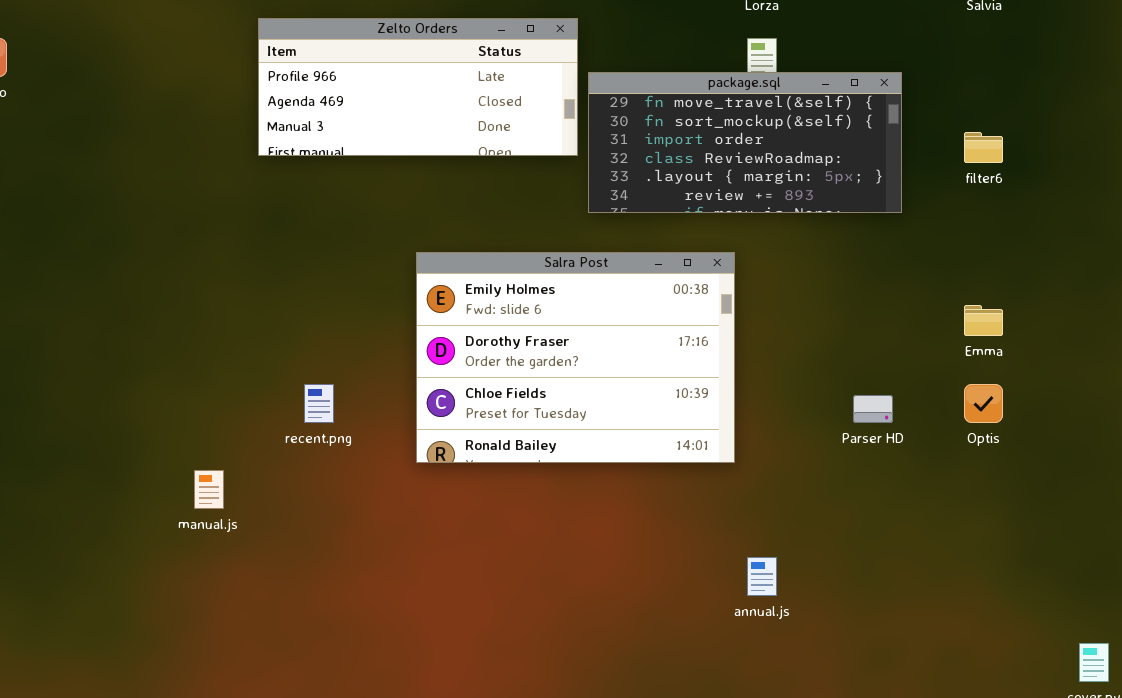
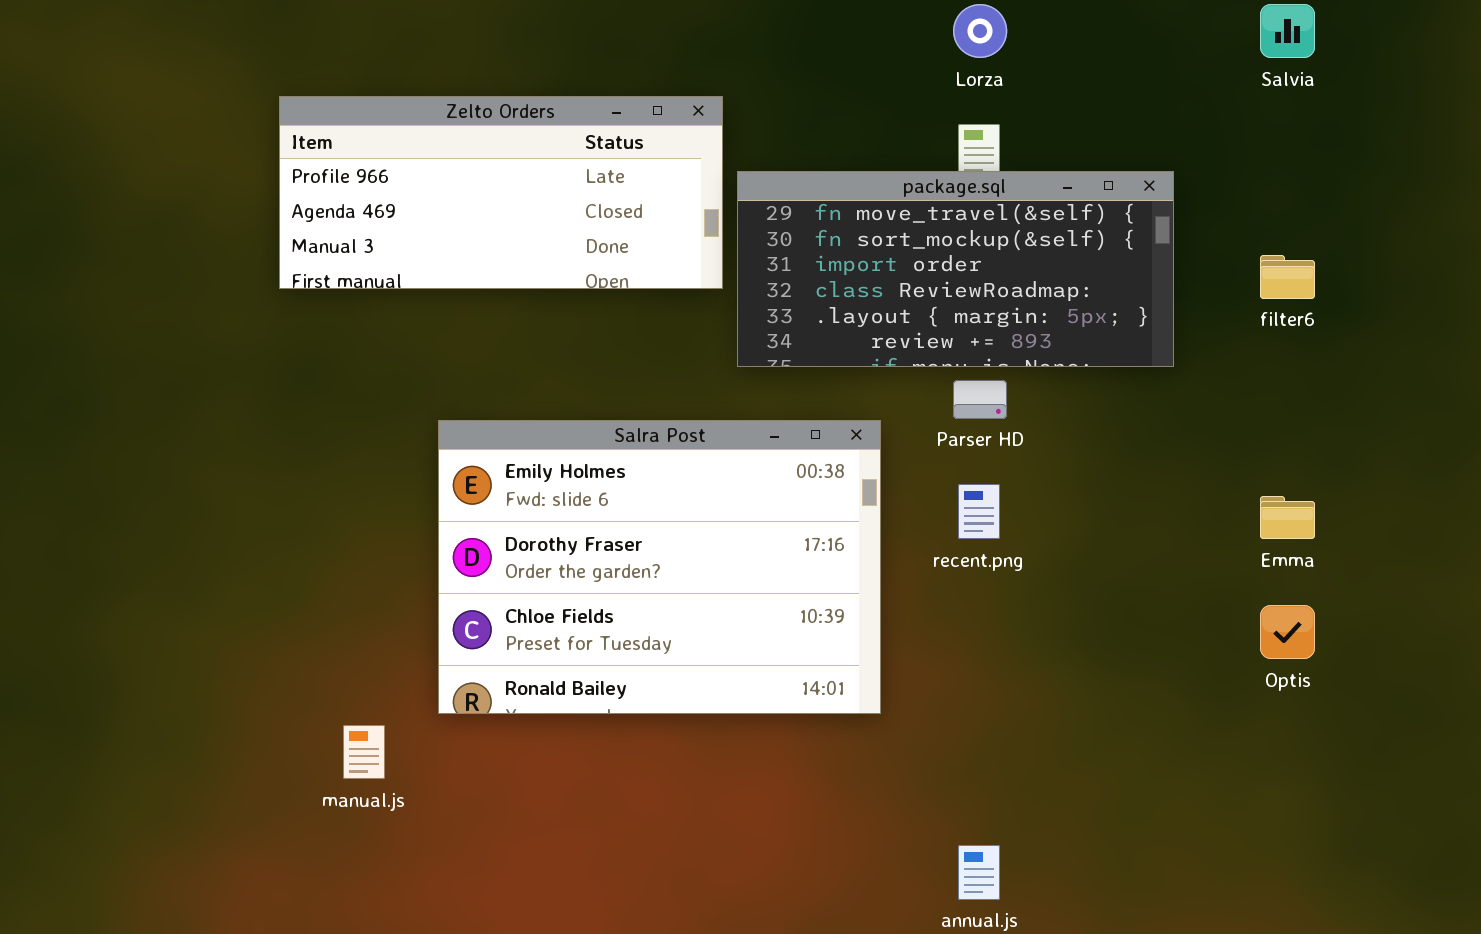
Salra Post: [416,252,735,463] -> [438,420,881,714], moved
recent.png: [304,384,334,423] -> [958,484,1000,539], moved
Parser HD: [853,395,893,423] -> [953,380,1007,419], moved
manual.js: [194,470,224,509] -> [343,725,385,779], moved

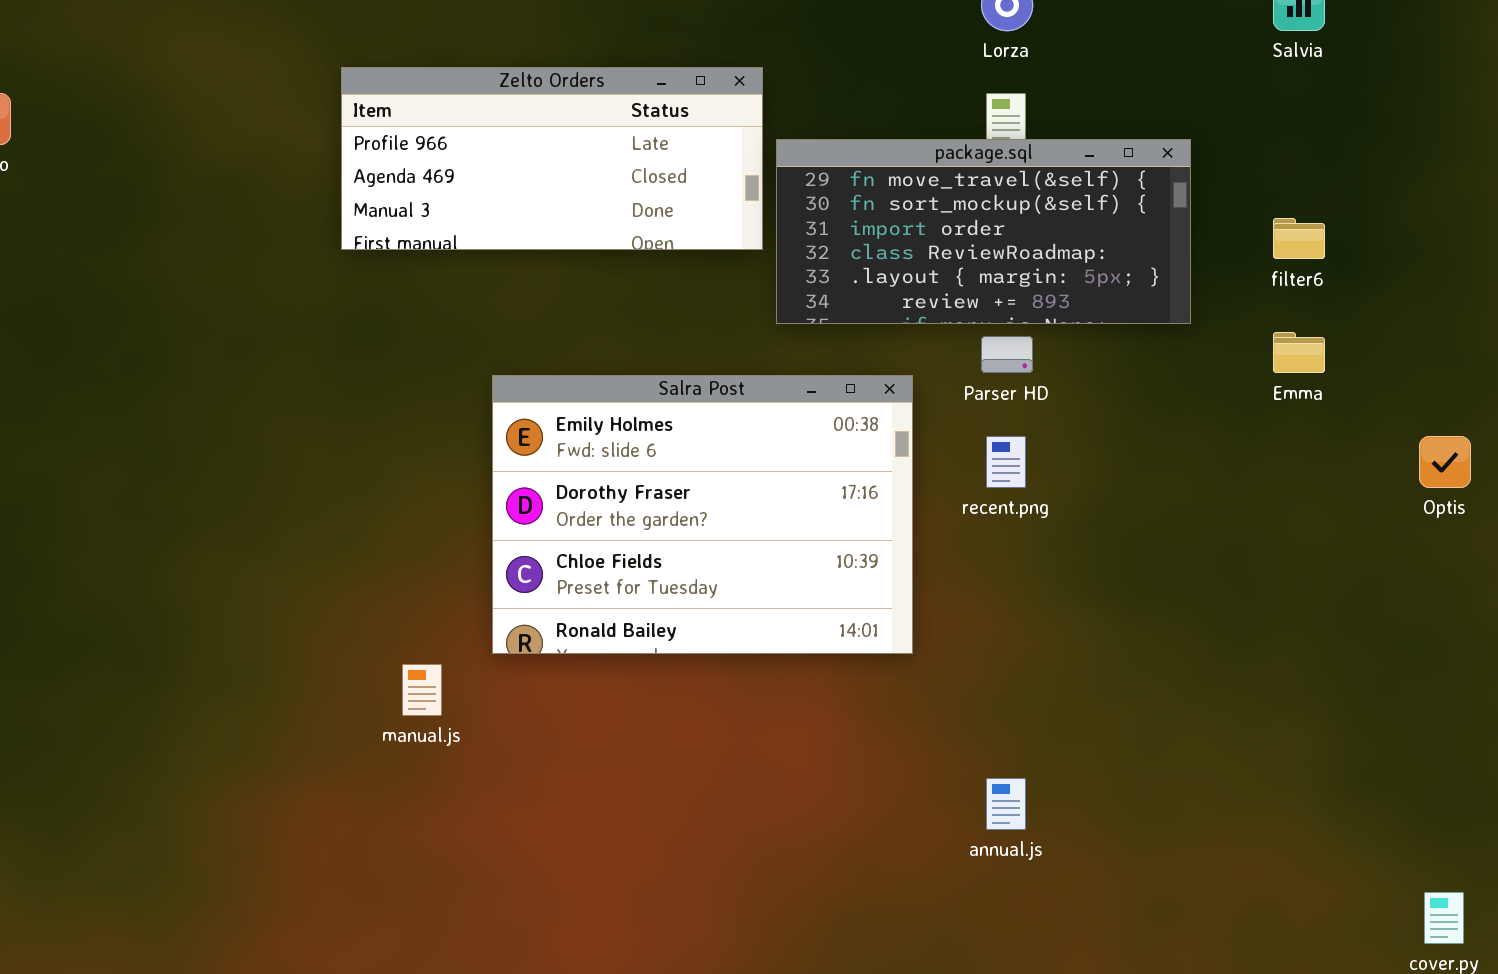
Emma: [1260,496,1315,539] -> [1273,332,1325,373], moved
Optis: [1260,605,1315,659] -> [1419,436,1471,488], moved

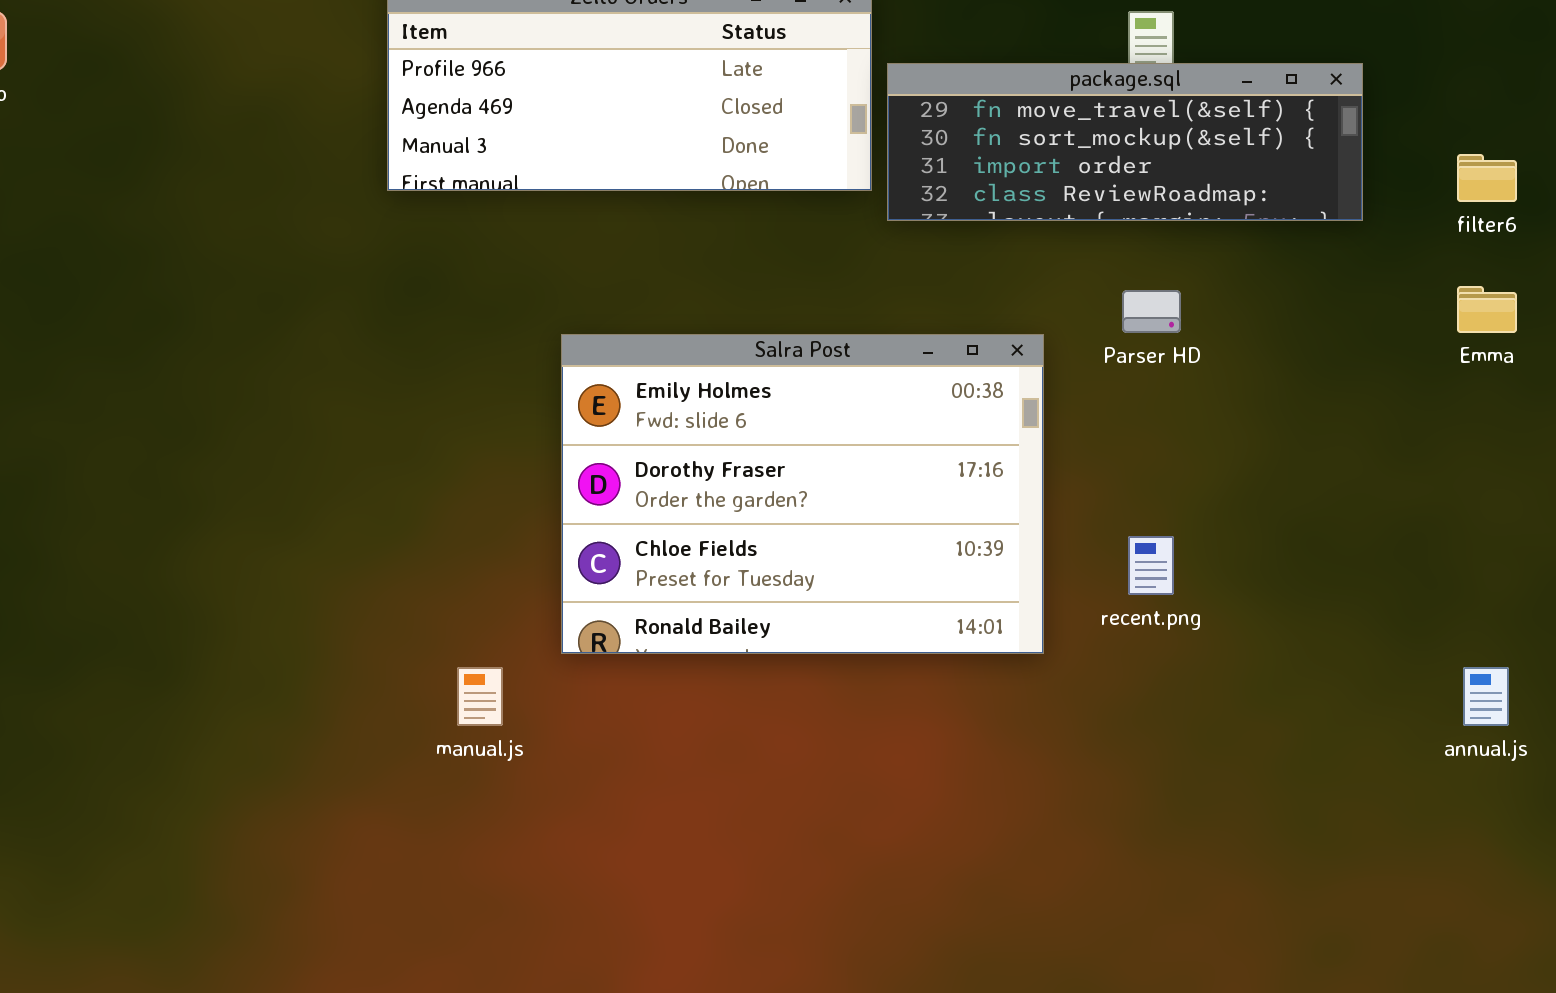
package.sql: [776,139,1191,324] -> [887,63,1363,221], resized
recent.png: [986,436,1026,488] -> [1128,536,1174,595], moved
annual.js: [986,778,1026,830] -> [1463,667,1509,726], moved

